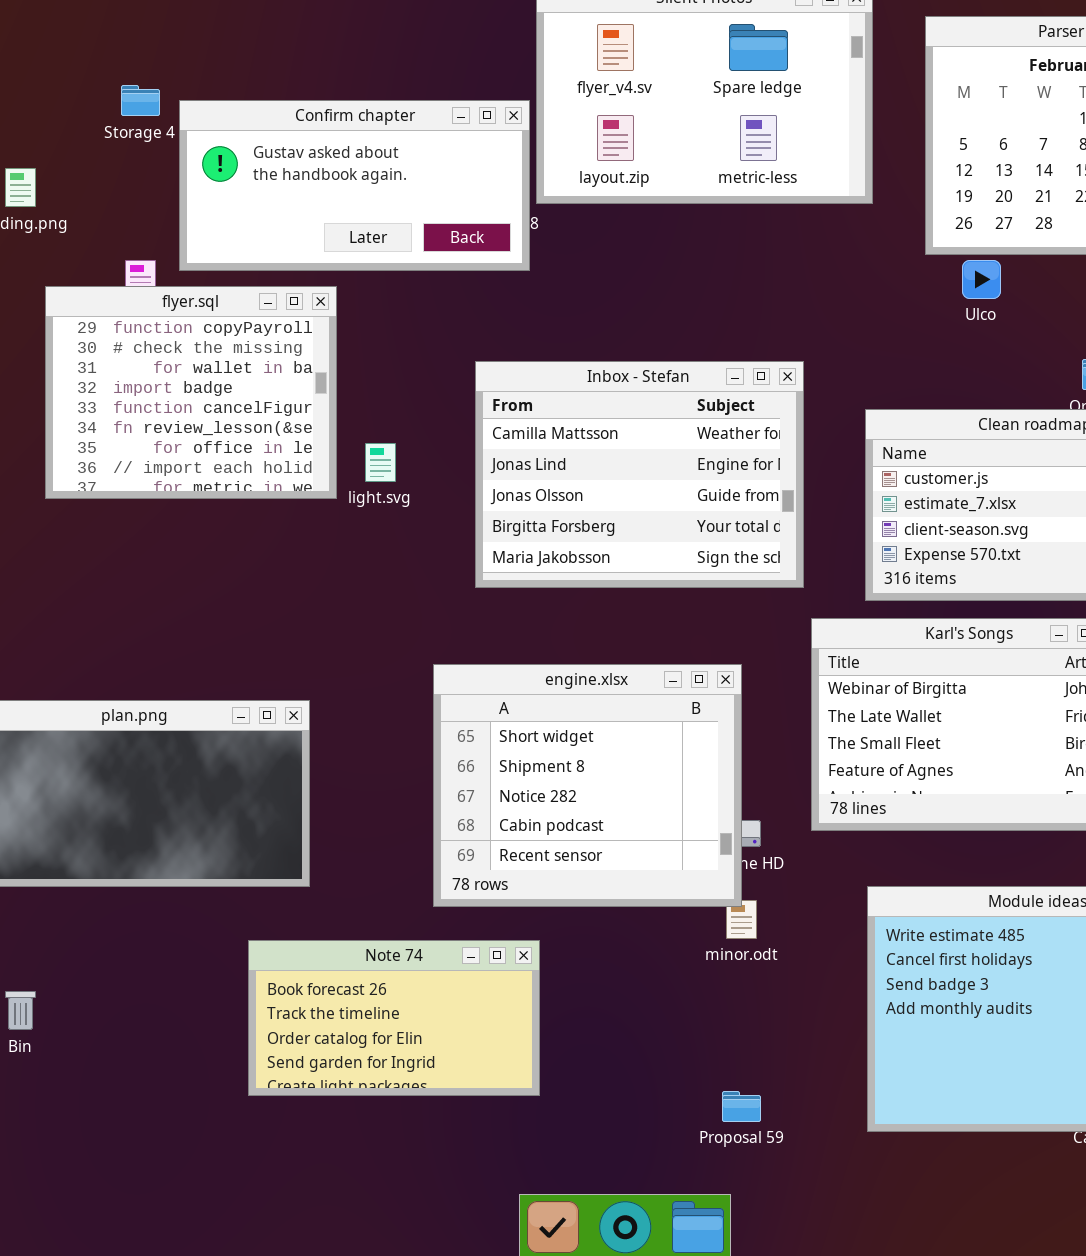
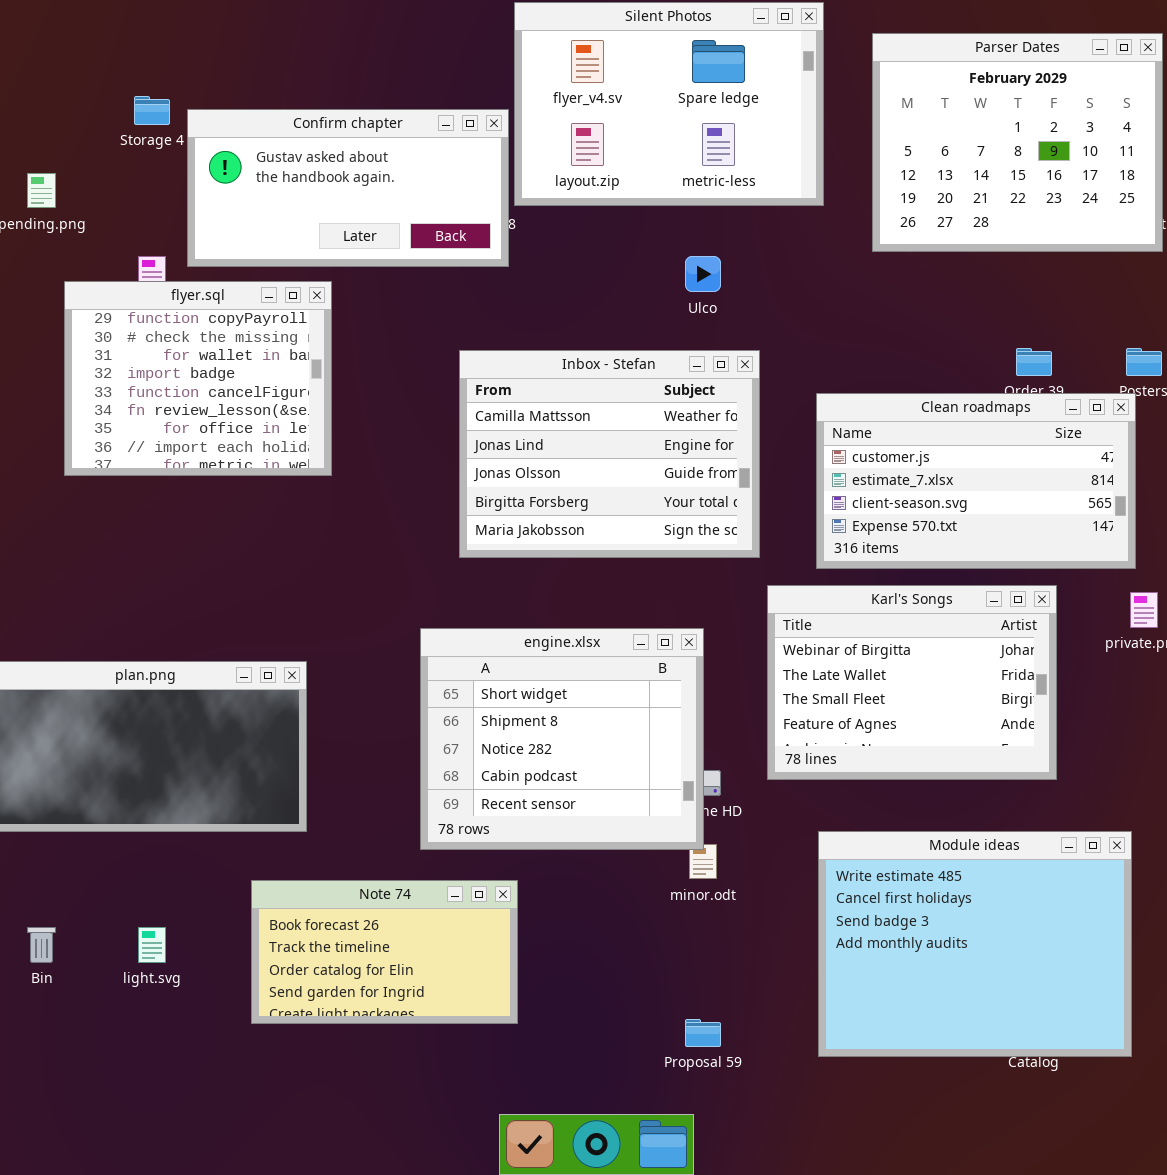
Ulco: [962,260,1001,299] -> [685,256,721,292], moved
light.svg: [365,443,396,482] -> [138,927,166,963], moved

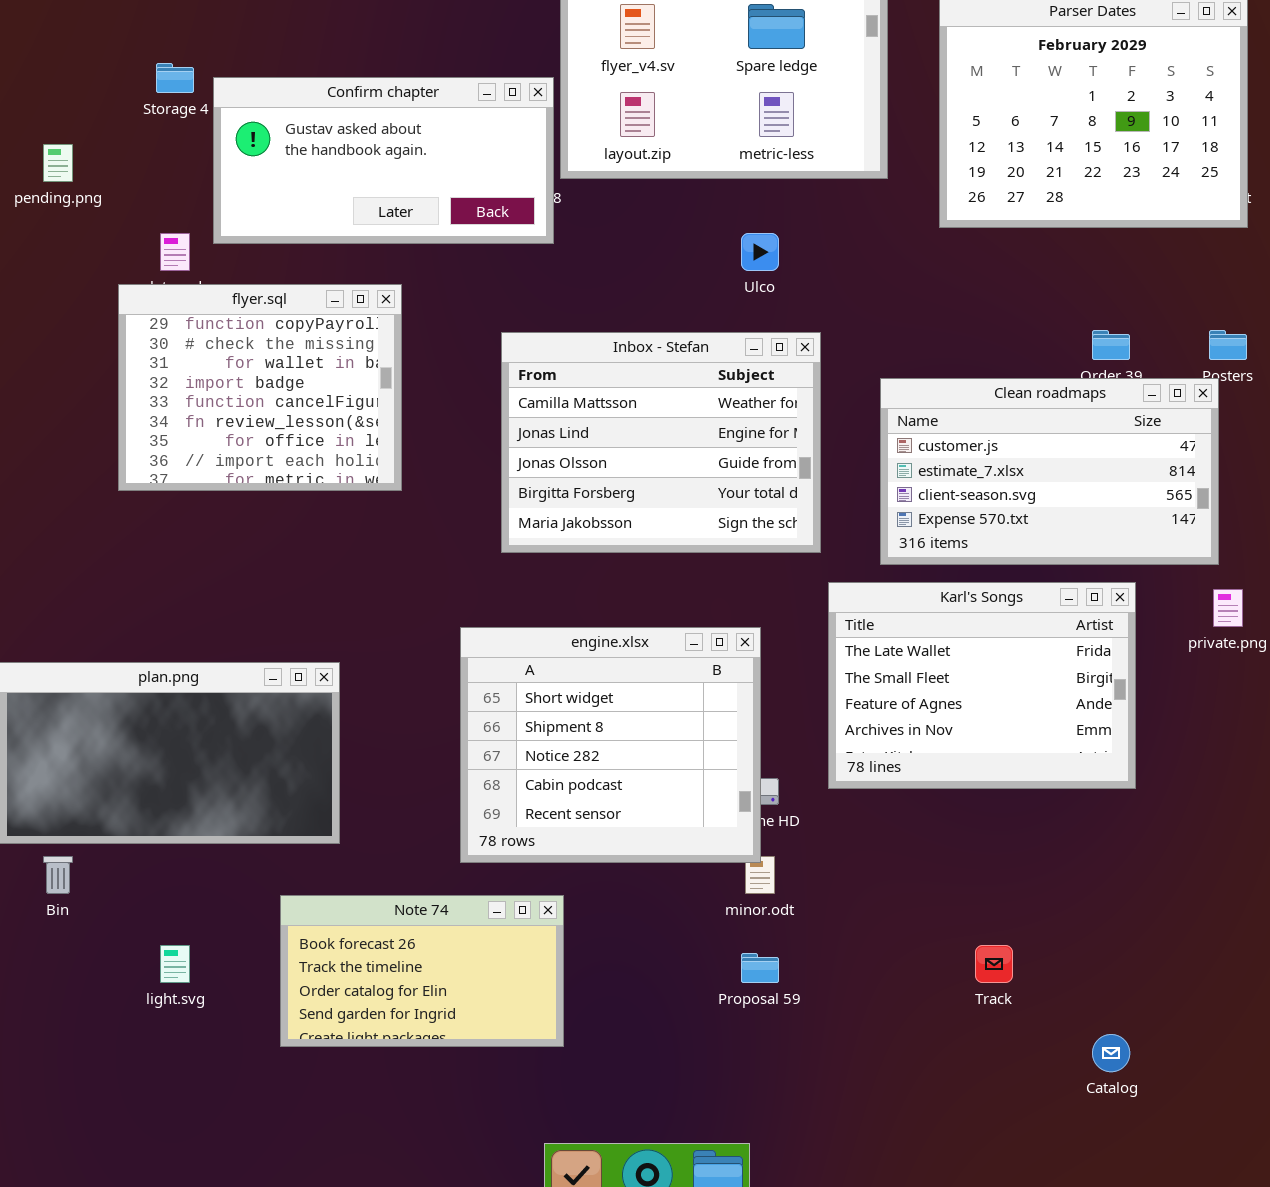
flyer.sql: [64,281,332,476] -> [118,284,402,491], moved
Karl's Songs: [767,585,1057,780] -> [828,582,1136,789], scrolled down 1 row
Module ideas: [818,831,1132,1057] -> none, closed
Bin: [27,927,56,963] -> [43,856,73,894], moved
Proposal 59: [685,1019,721,1047] -> [741,953,779,983], moved

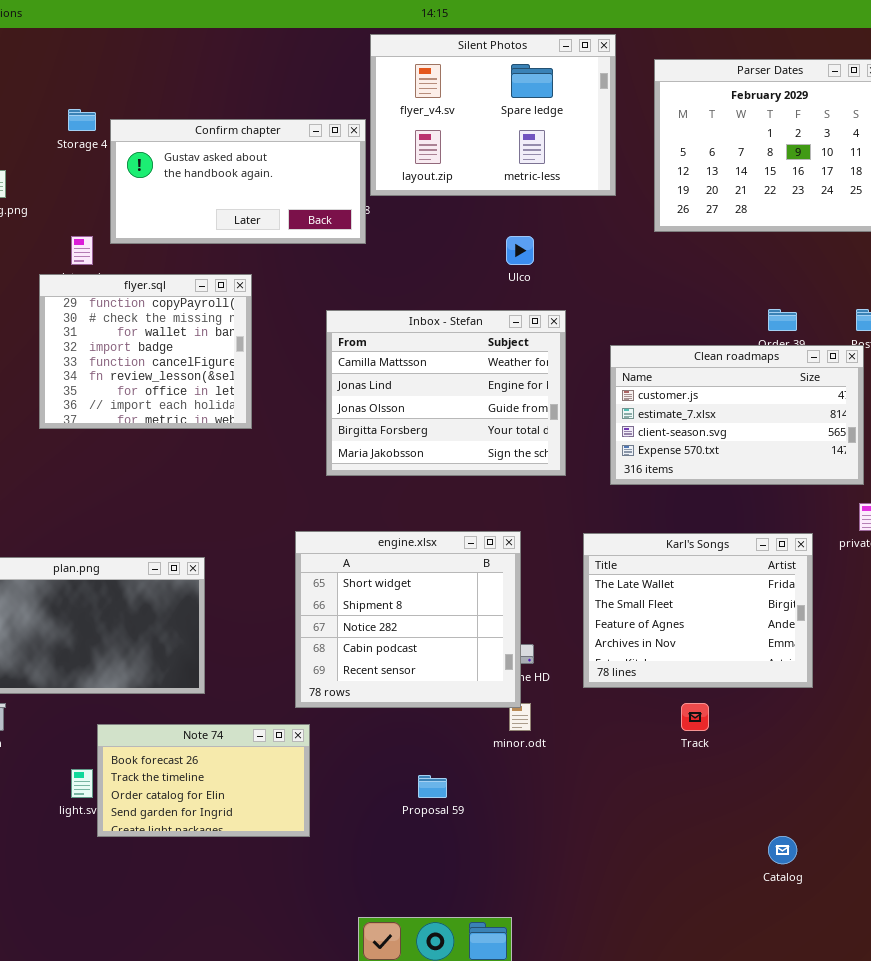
Karl's Songs: [828,582,1136,789] -> [583,533,813,688], moved
Note 74: [280,895,564,1047] -> [97,724,310,837], moved
Track: [975,945,1013,983] -> [681,703,709,731], moved
Proposal 59: [741,953,779,983] -> [418,775,447,798], moved

